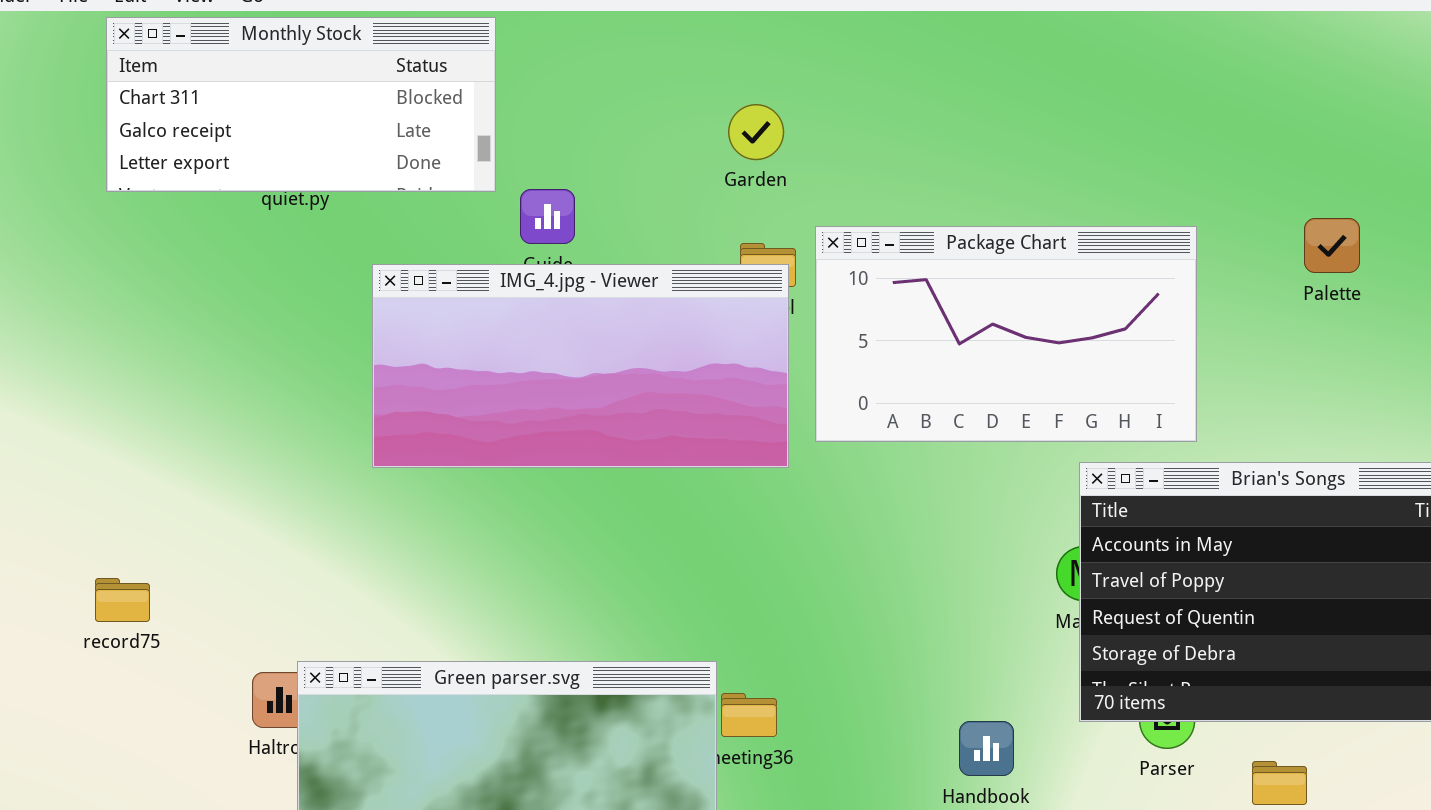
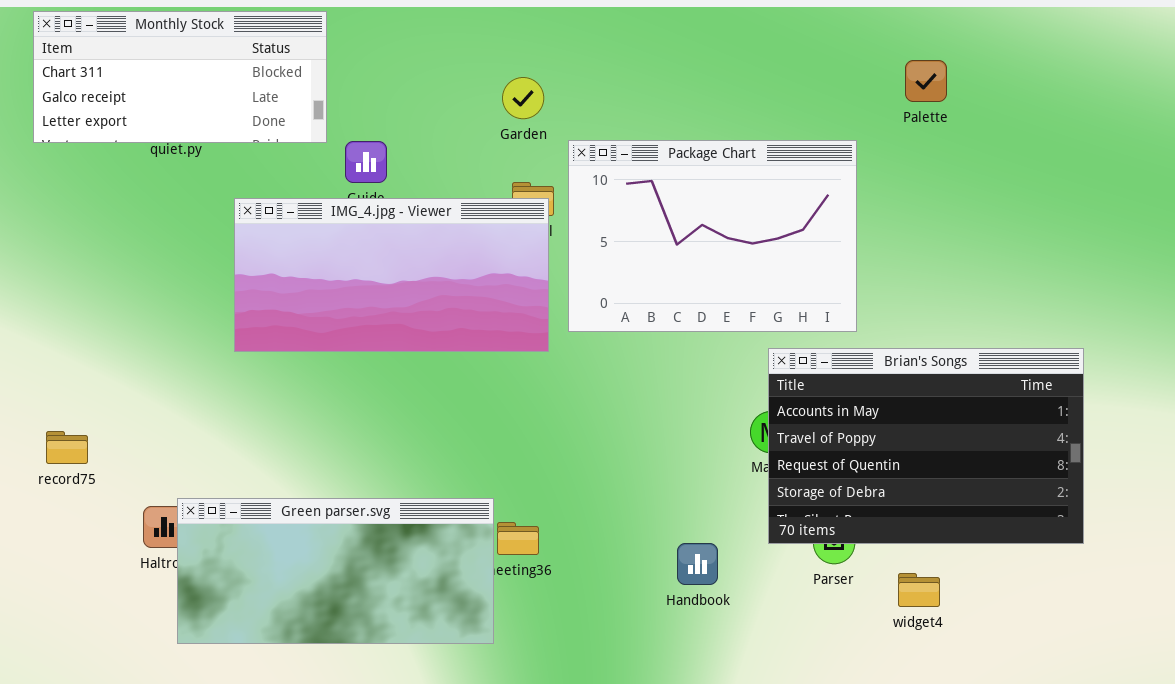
Palette: [1304,218,1360,273] -> [905,60,947,102], moved
Package Chart: [815,226,1197,442] -> [568,140,857,332], resized
record75: [95,578,150,622] -> [46,431,88,464], moved

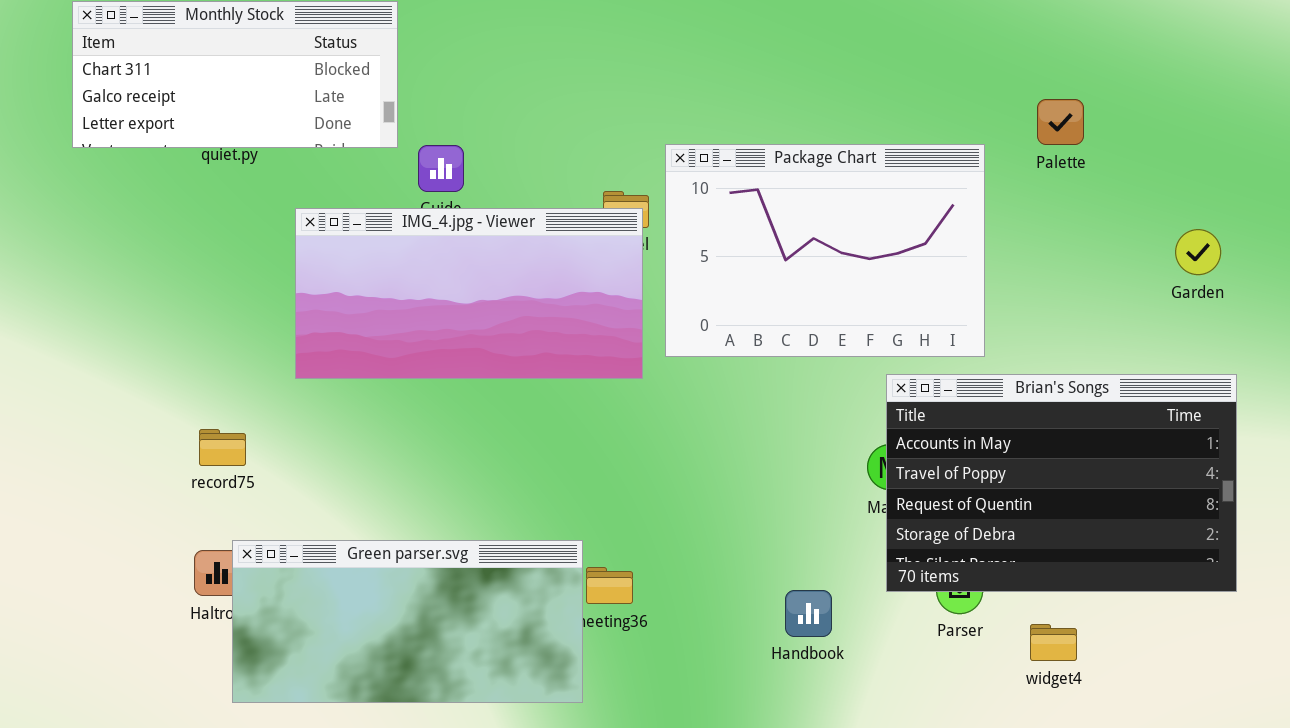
Palette: [905,60,947,102] -> [1037,99,1084,145], moved
Garden: [502,77,544,119] -> [1175,229,1221,275], moved
record75: [46,431,88,464] -> [199,429,246,466], moved

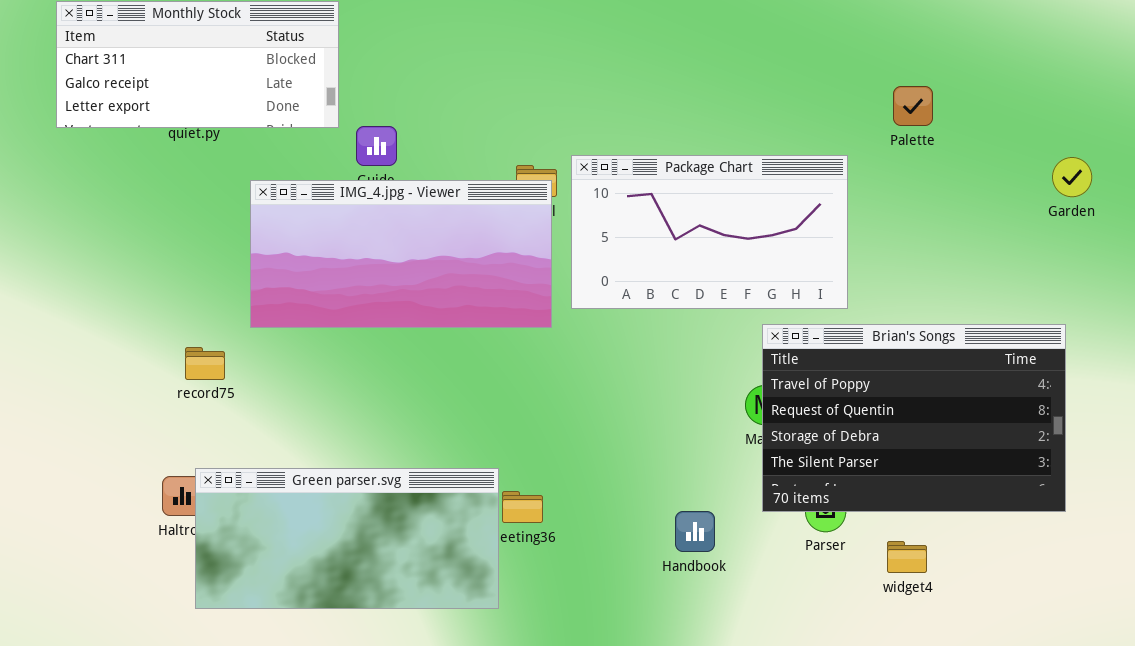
Package Chart: [665,144,985,357] -> [571,155,848,309], resized
Garden: [1175,229,1221,275] -> [1052,157,1092,197], moved
Brian's Songs: [886,374,1237,592] -> [762,324,1066,512], scrolled down 1 row
record75: [199,429,246,466] -> [185,347,225,380], moved

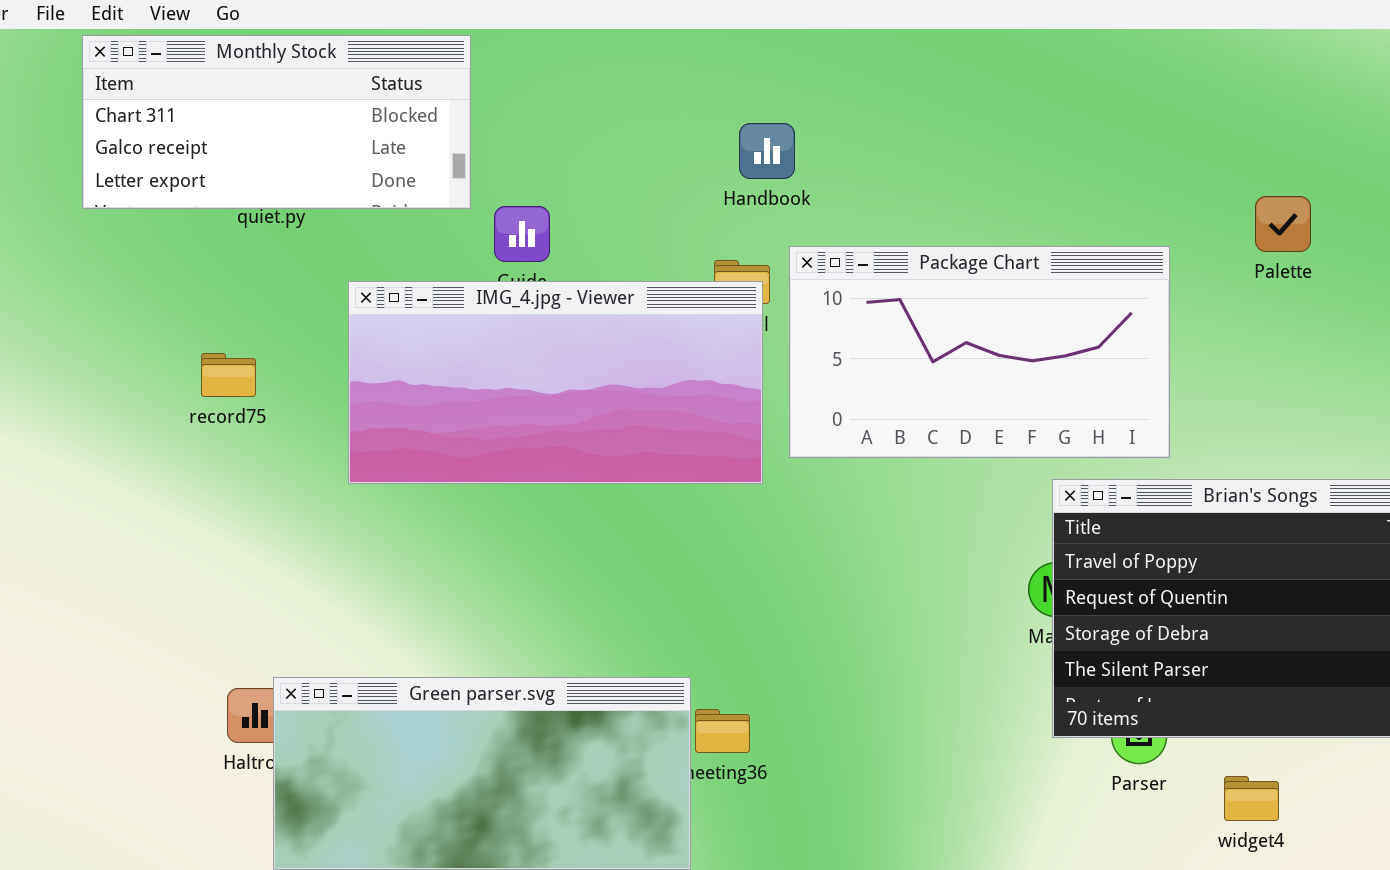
Palette: [893,86,933,126] -> [1255,196,1311,252], moved
record75: [185,347,225,380] -> [201,353,256,397], moved
Handbook: [675,511,715,552] -> [739,123,795,179], moved

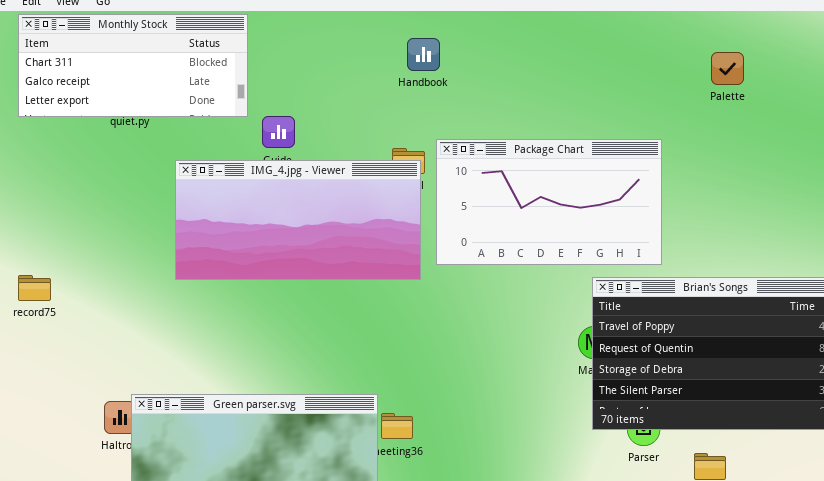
Handbook: [739,123,795,179] -> [407,38,440,71], moved
Palette: [1255,196,1311,252] -> [711,52,744,85], moved
record75: [201,353,256,397] -> [18,275,51,301], moved

